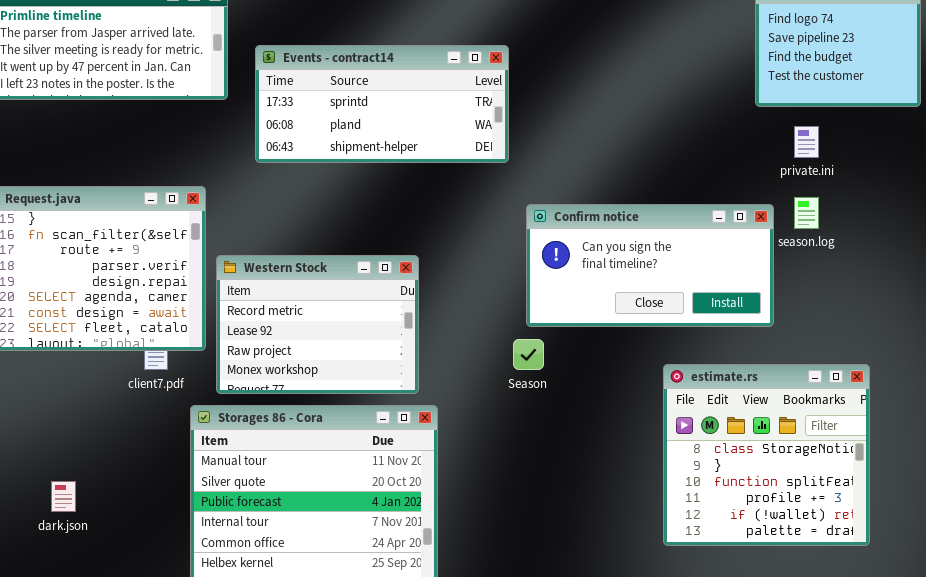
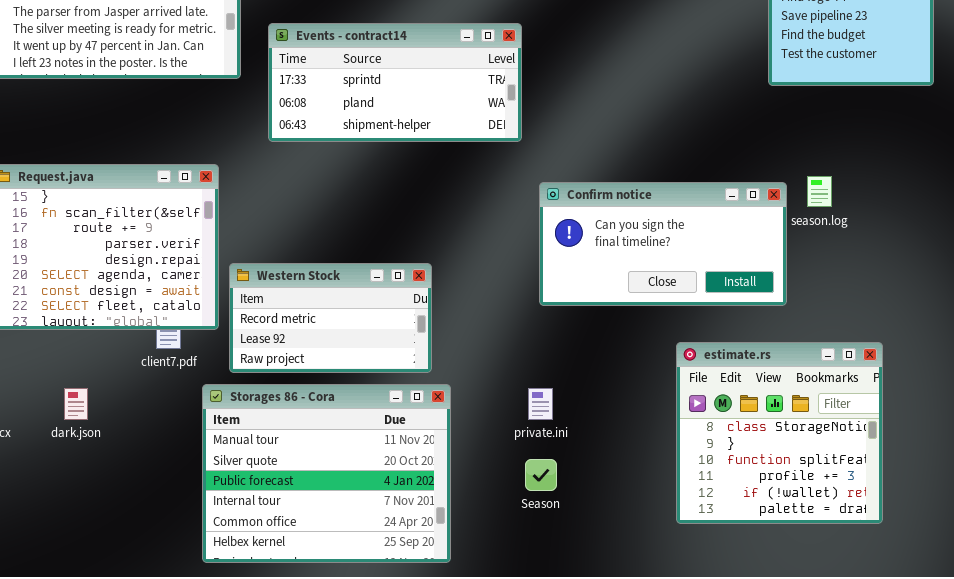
private.ini: [794,126,819,158] -> [528,388,553,420], moved
Western Stock: [216,255,419,394] -> [229,263,432,373], resized
Season: [513,339,544,370] -> [525,459,557,491], moved
dark.json: [51,481,76,512] -> [64,388,88,420], moved

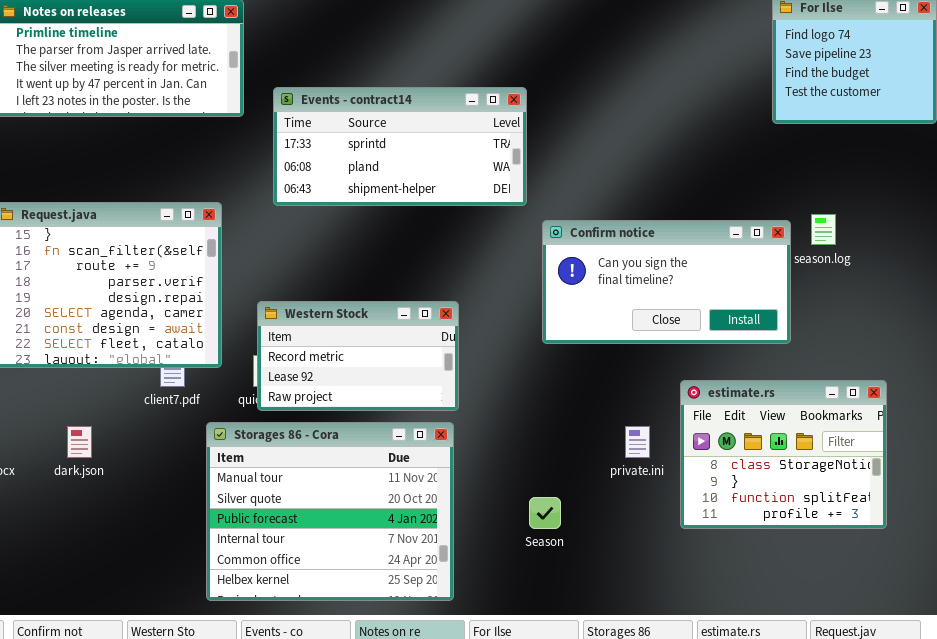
Events - contract14: [268,23,522,142] -> [273,87,527,206], moved
Western Stock: [229,263,432,373] -> [257,301,459,411], moved
estimate.rs: [676,342,883,524] -> [680,380,887,529], resized
private.ini: [528,388,553,420] -> [625,426,650,458], moved

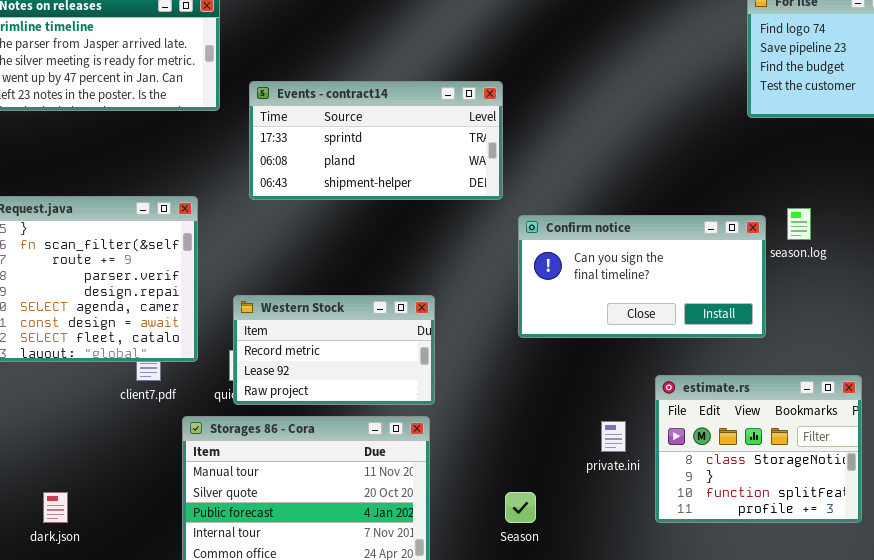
dark.json: [67,426,92,458] -> [43,492,68,523], moved

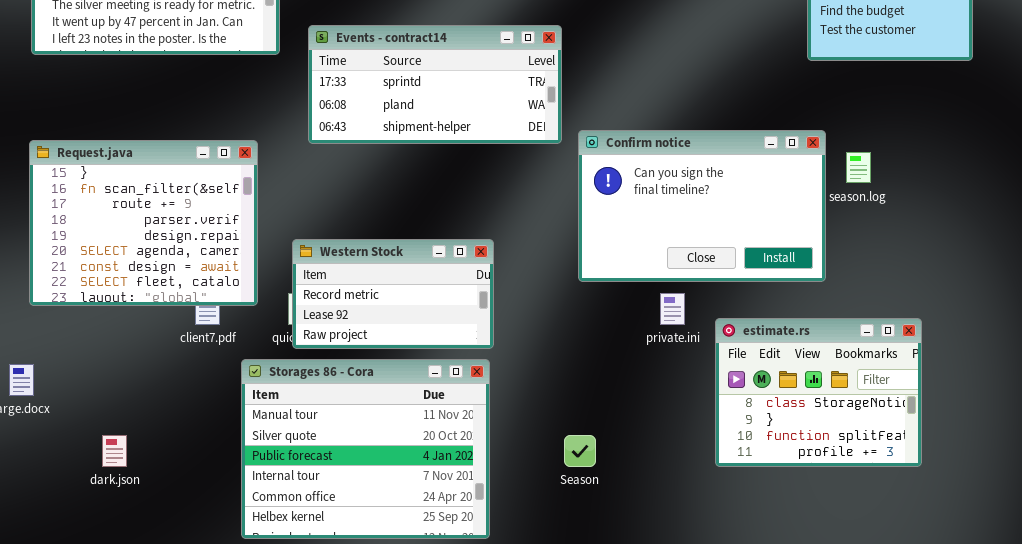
Confirm notice: [518,215,766,338] -> [578,130,826,282], resized
private.ini: [601,421,626,452] -> [660,293,685,325], moved

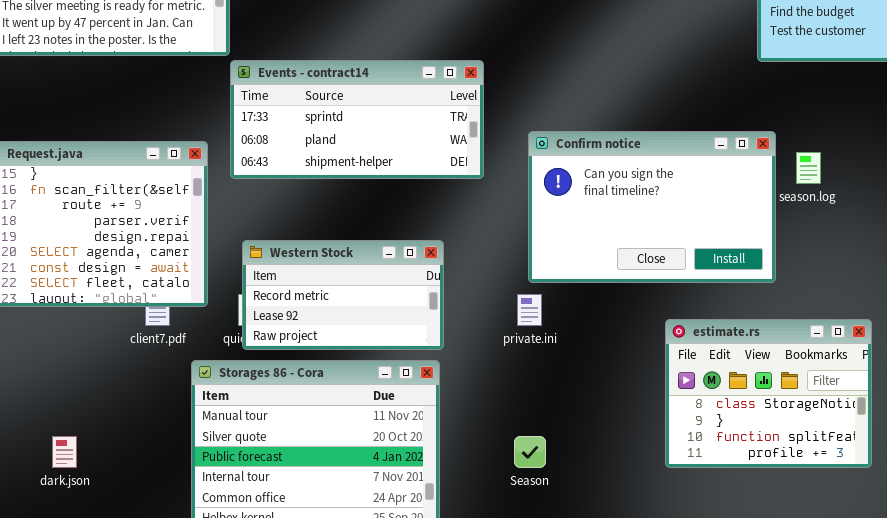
Events - contract14: [308,25,562,144] -> [230,60,484,179], moved
private.ini: [660,293,685,325] -> [517,294,542,326], moved

